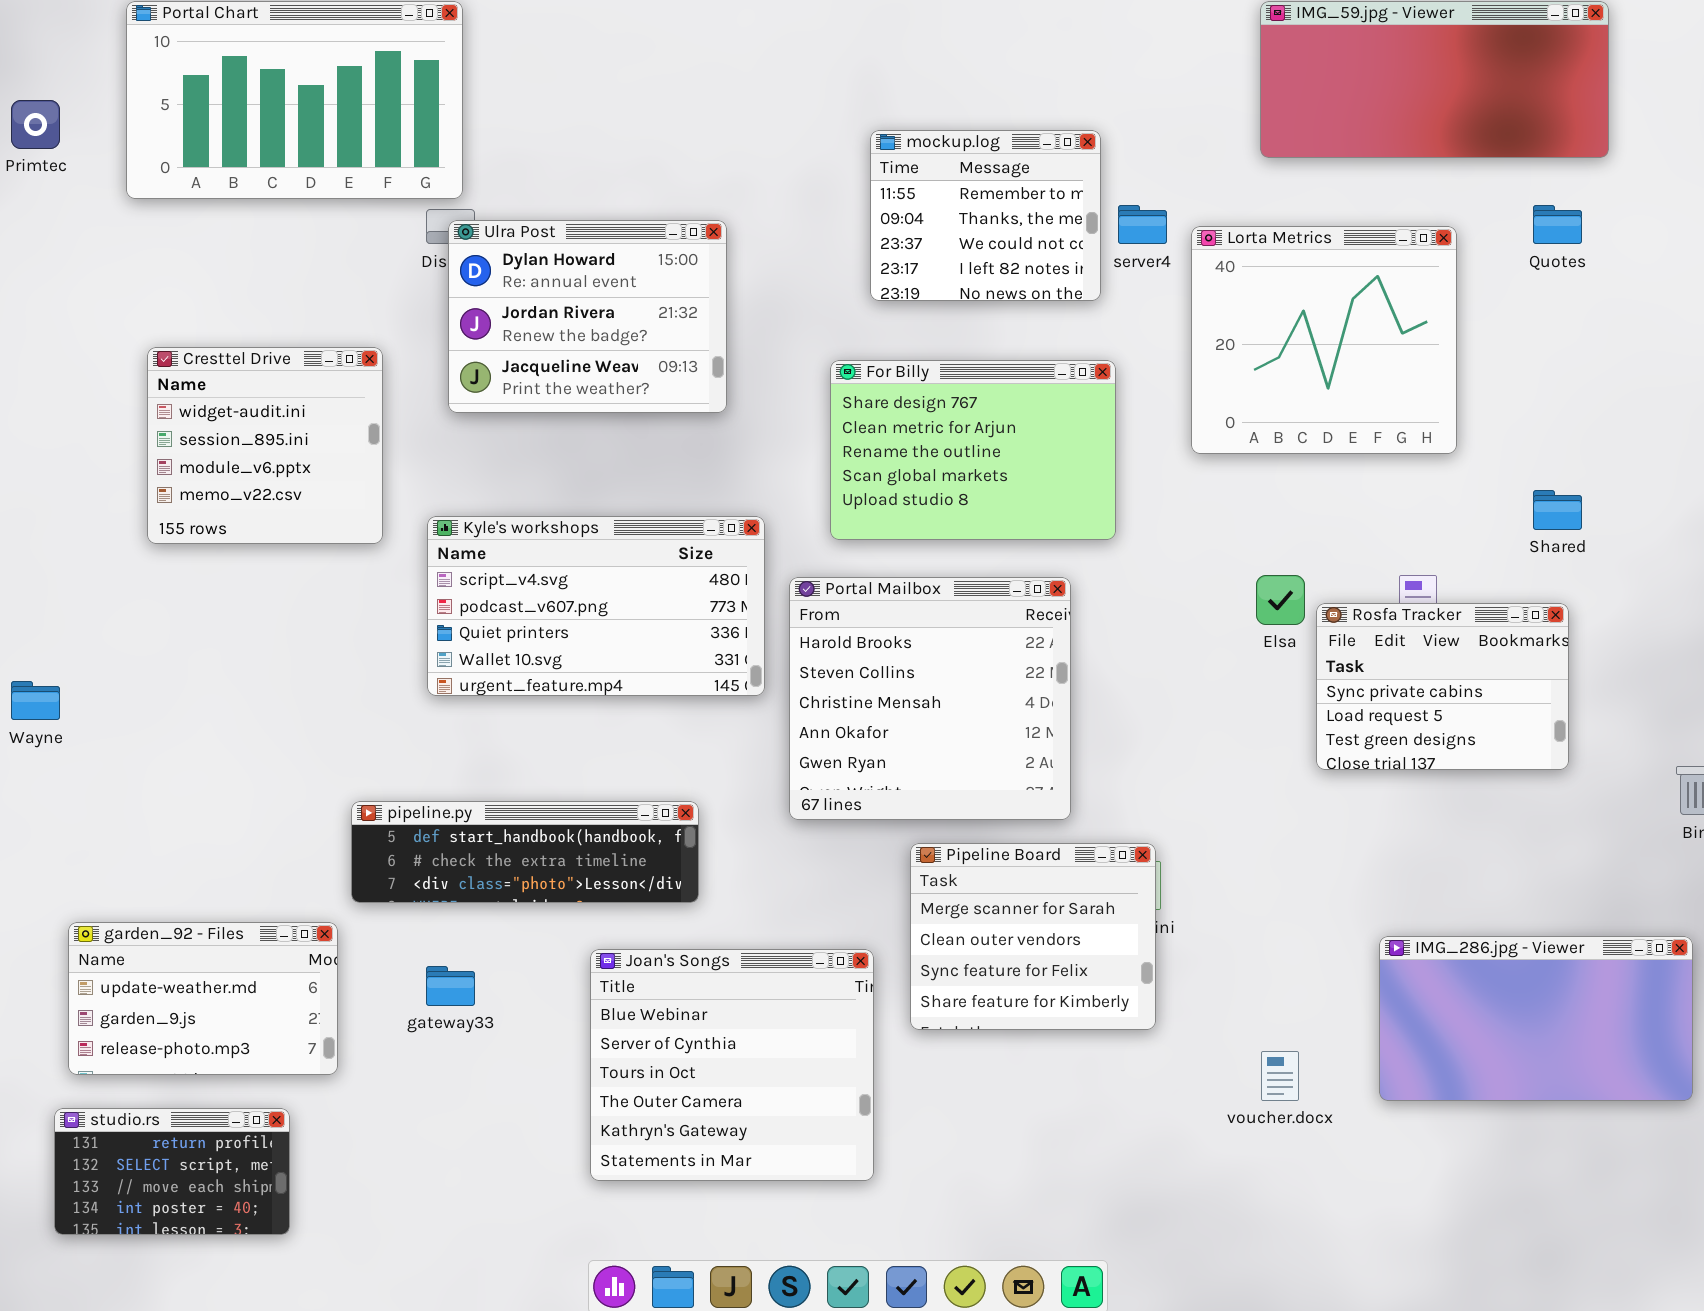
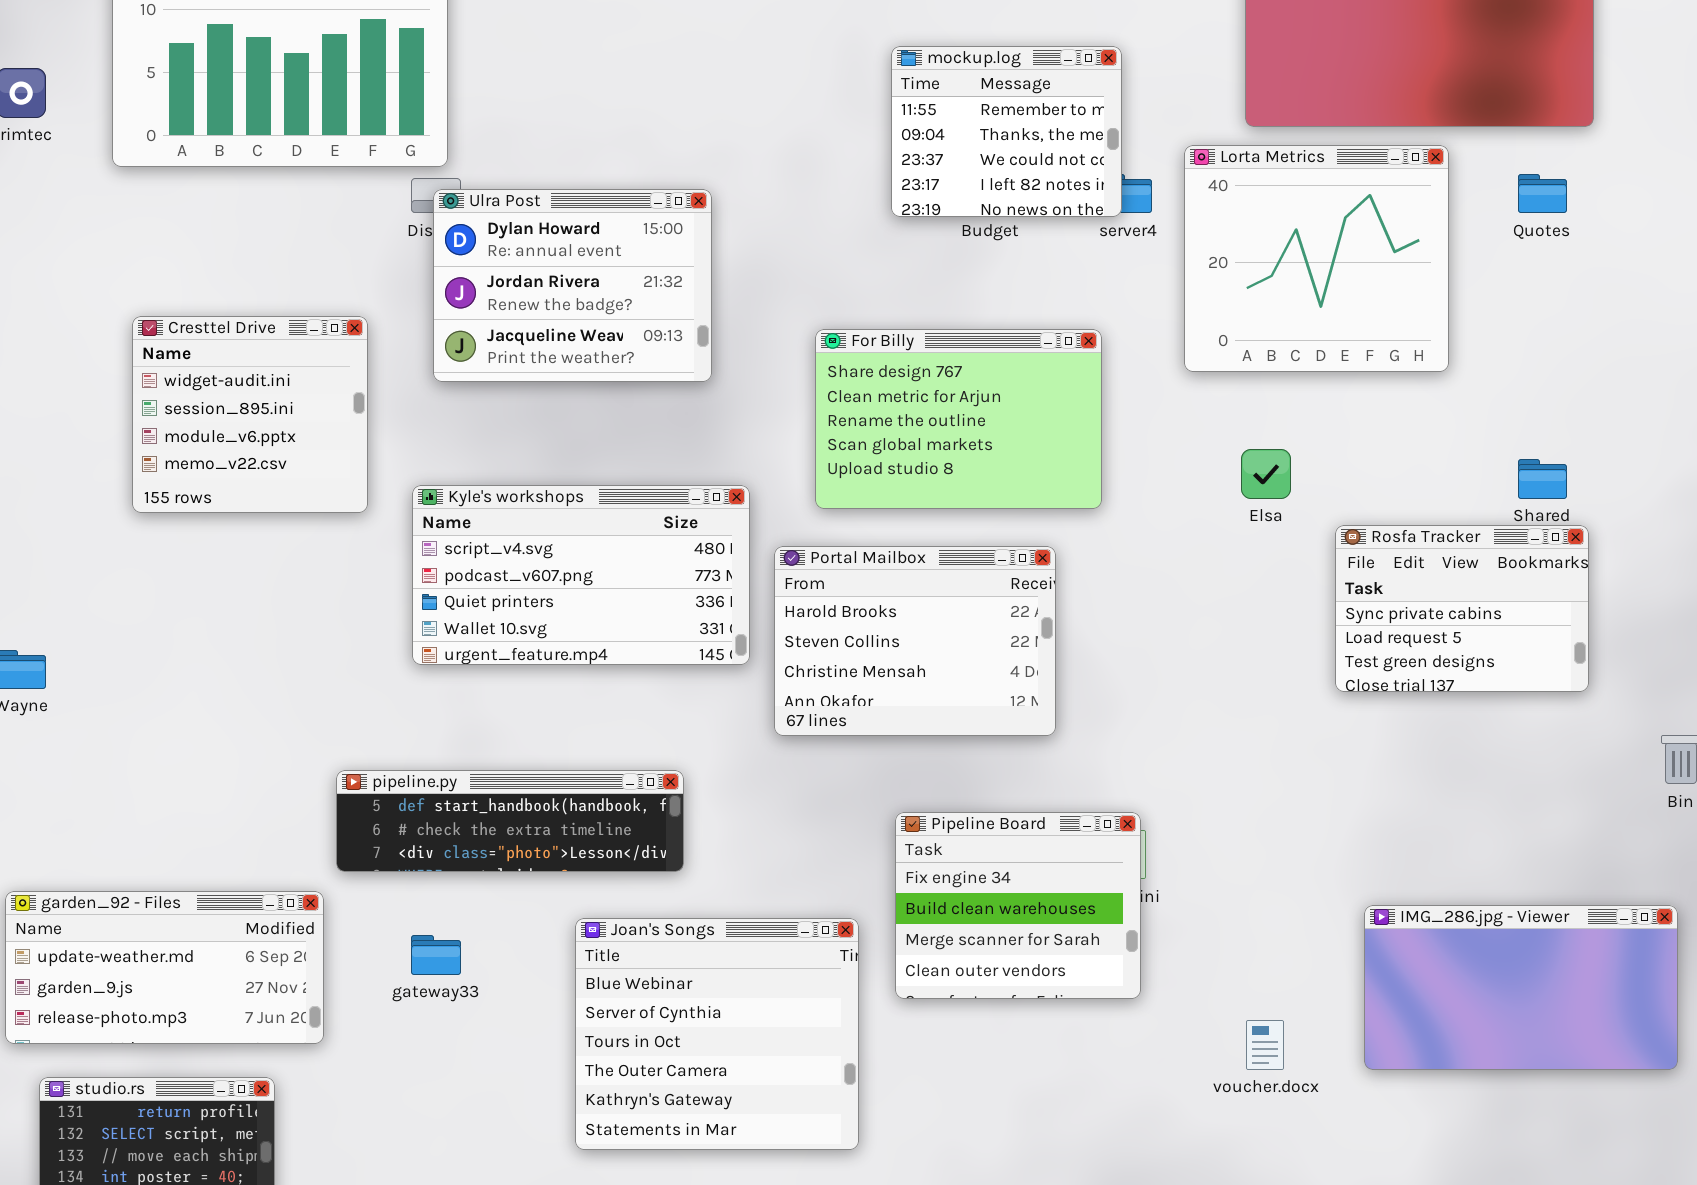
mockup.log: [870,130,1101,301] -> [891,46,1122,217], moved
Lorta Metrics: [1191,226,1457,454] -> [1184,145,1449,372], moved
Elsa: [1256,575,1305,625] -> [1241,449,1291,499], moved
Portal Mailbox: [789,577,1071,820] -> [774,546,1056,736], resized
Rosfa Tracker: [1316,603,1569,770] -> [1335,525,1589,692], moved
Pipeline Board: [910,843,1156,1030] -> [895,812,1141,999], scrolled up 2 rows
garden_92 - Files: [68,922,338,1075] -> [5,891,324,1044], resized

